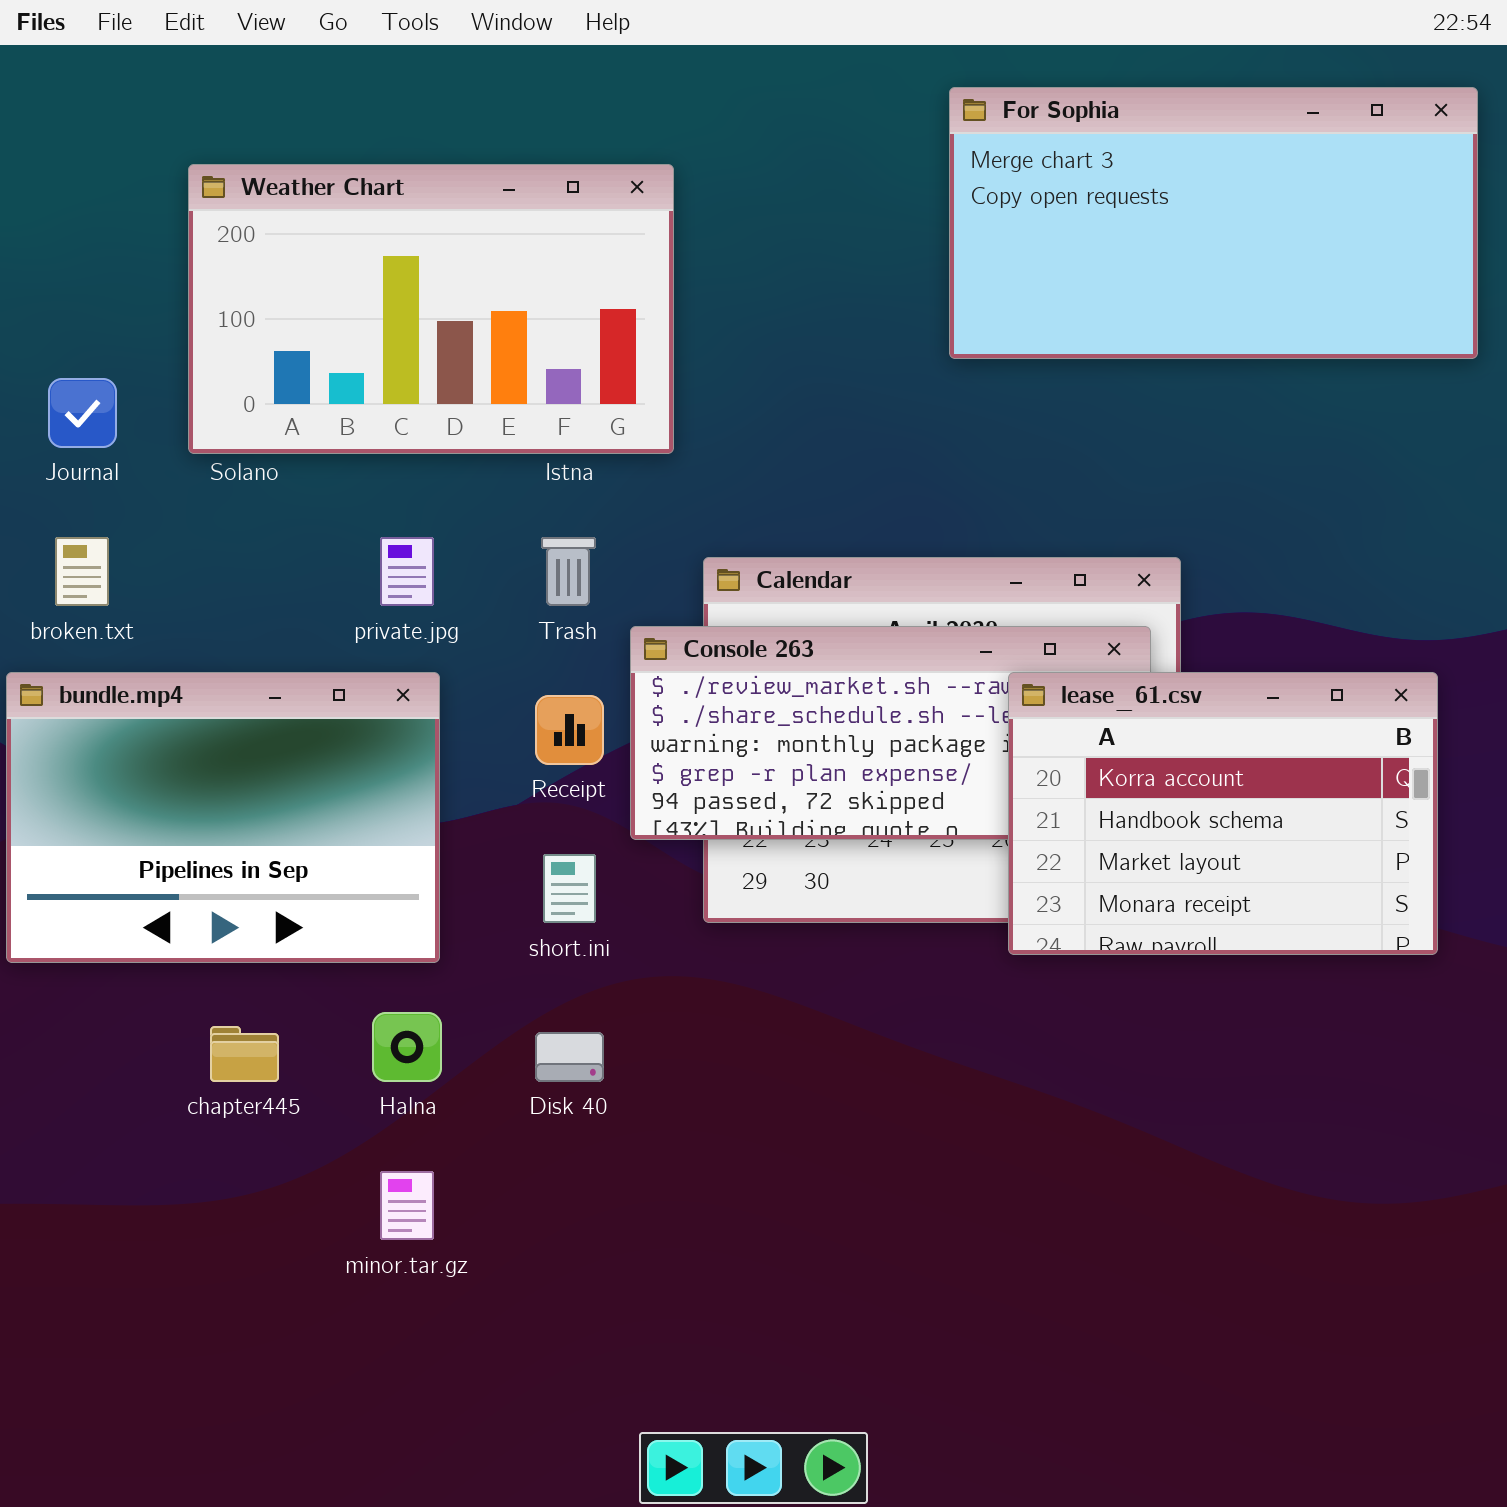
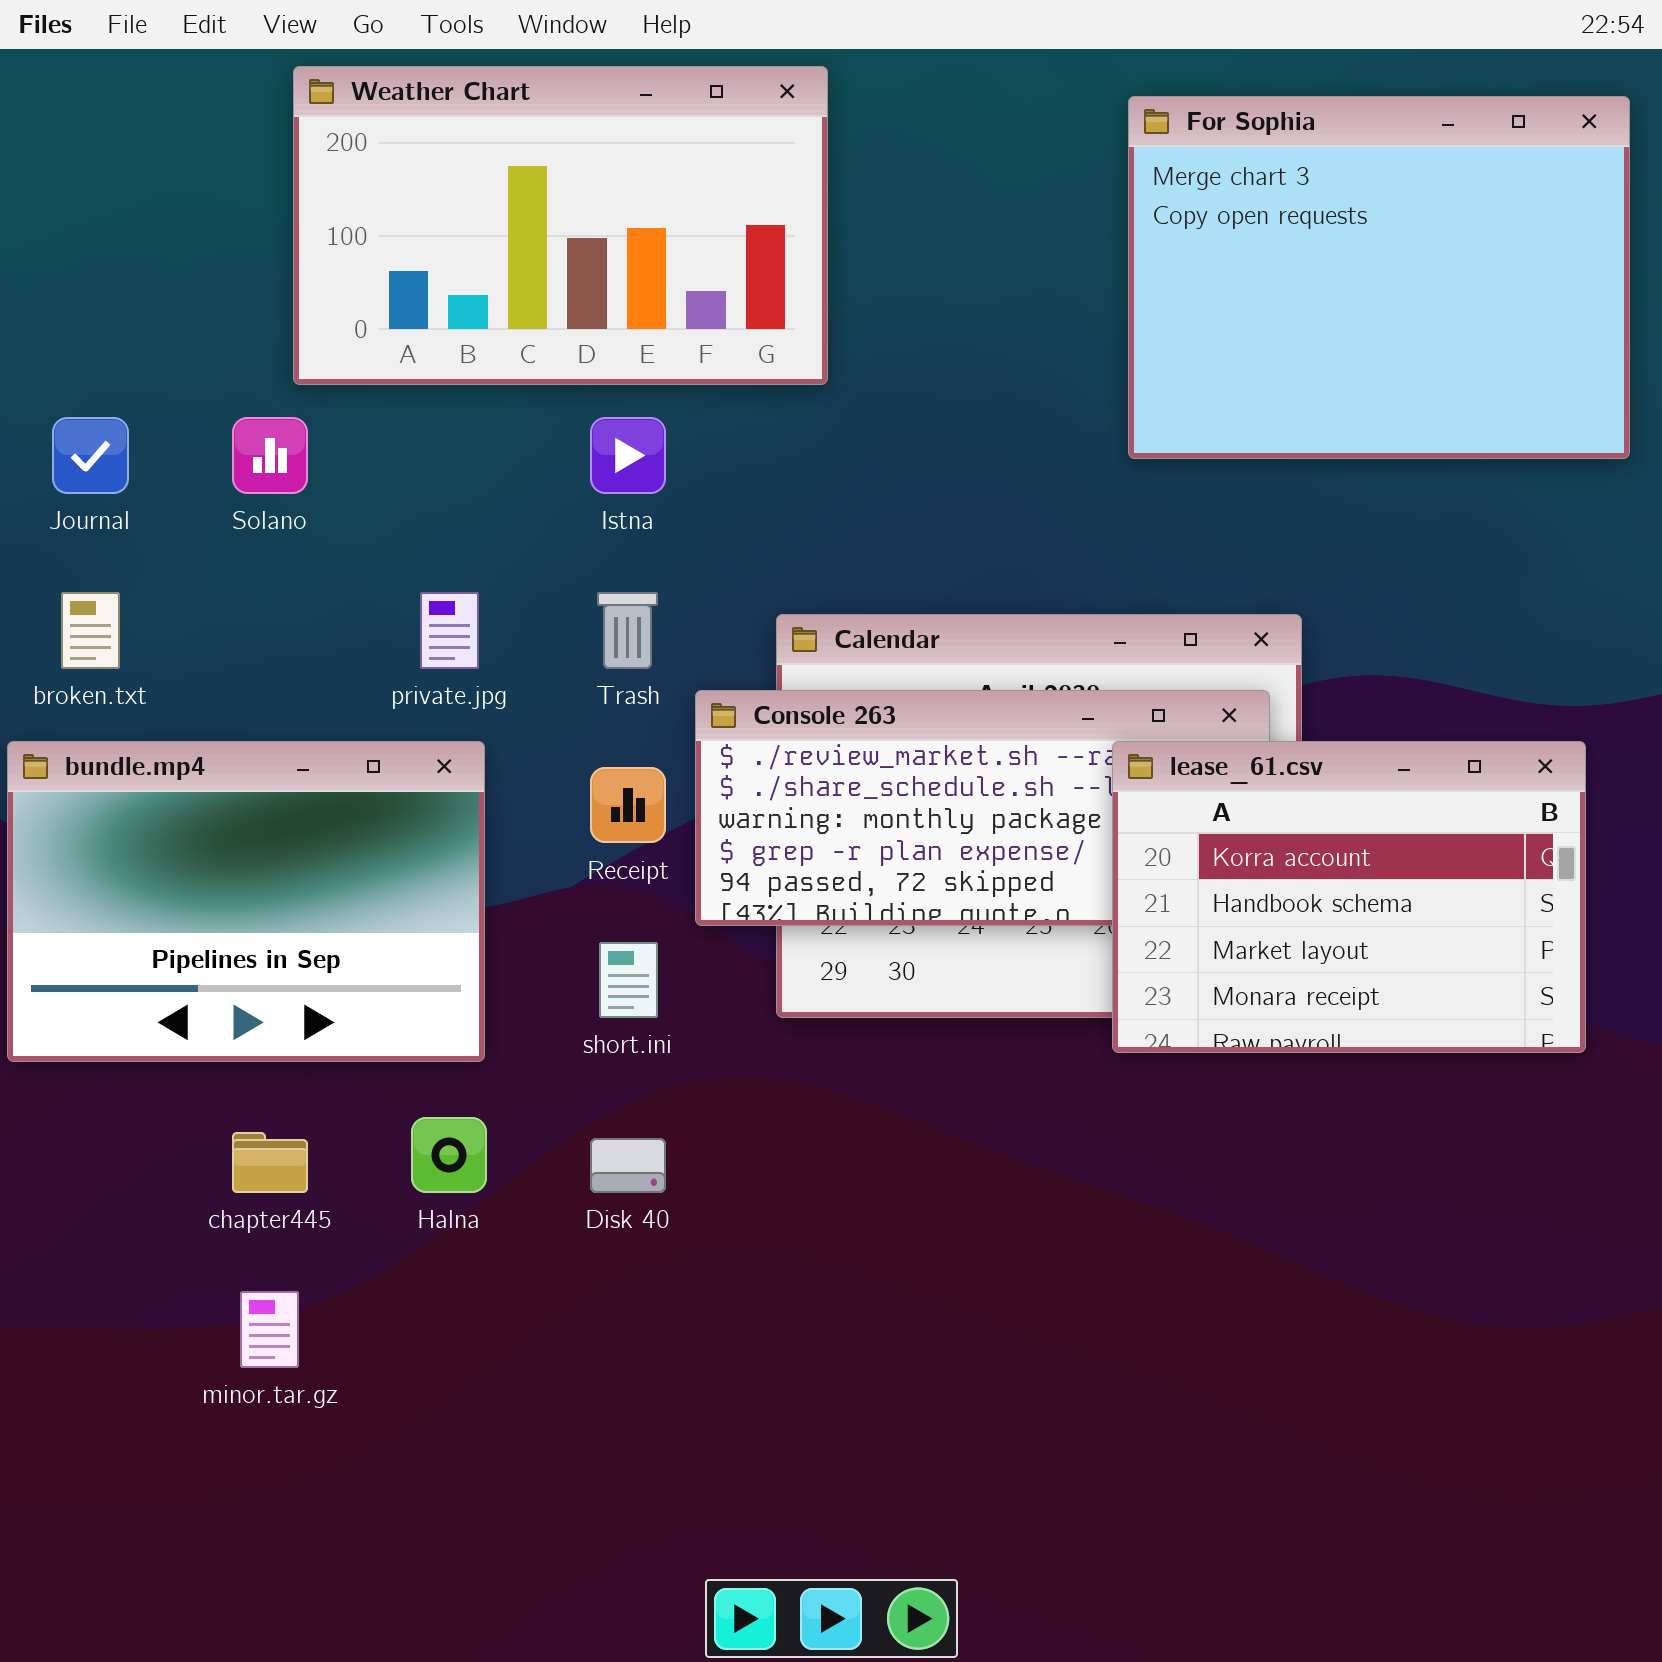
For Sophia: [949,87,1478,359] -> [1128,96,1630,459], resized
Weather Chart: [188,164,674,454] -> [293,66,828,385], moved
minor.tar.gz: [380,1171,434,1240] -> [240,1291,299,1368], moved

